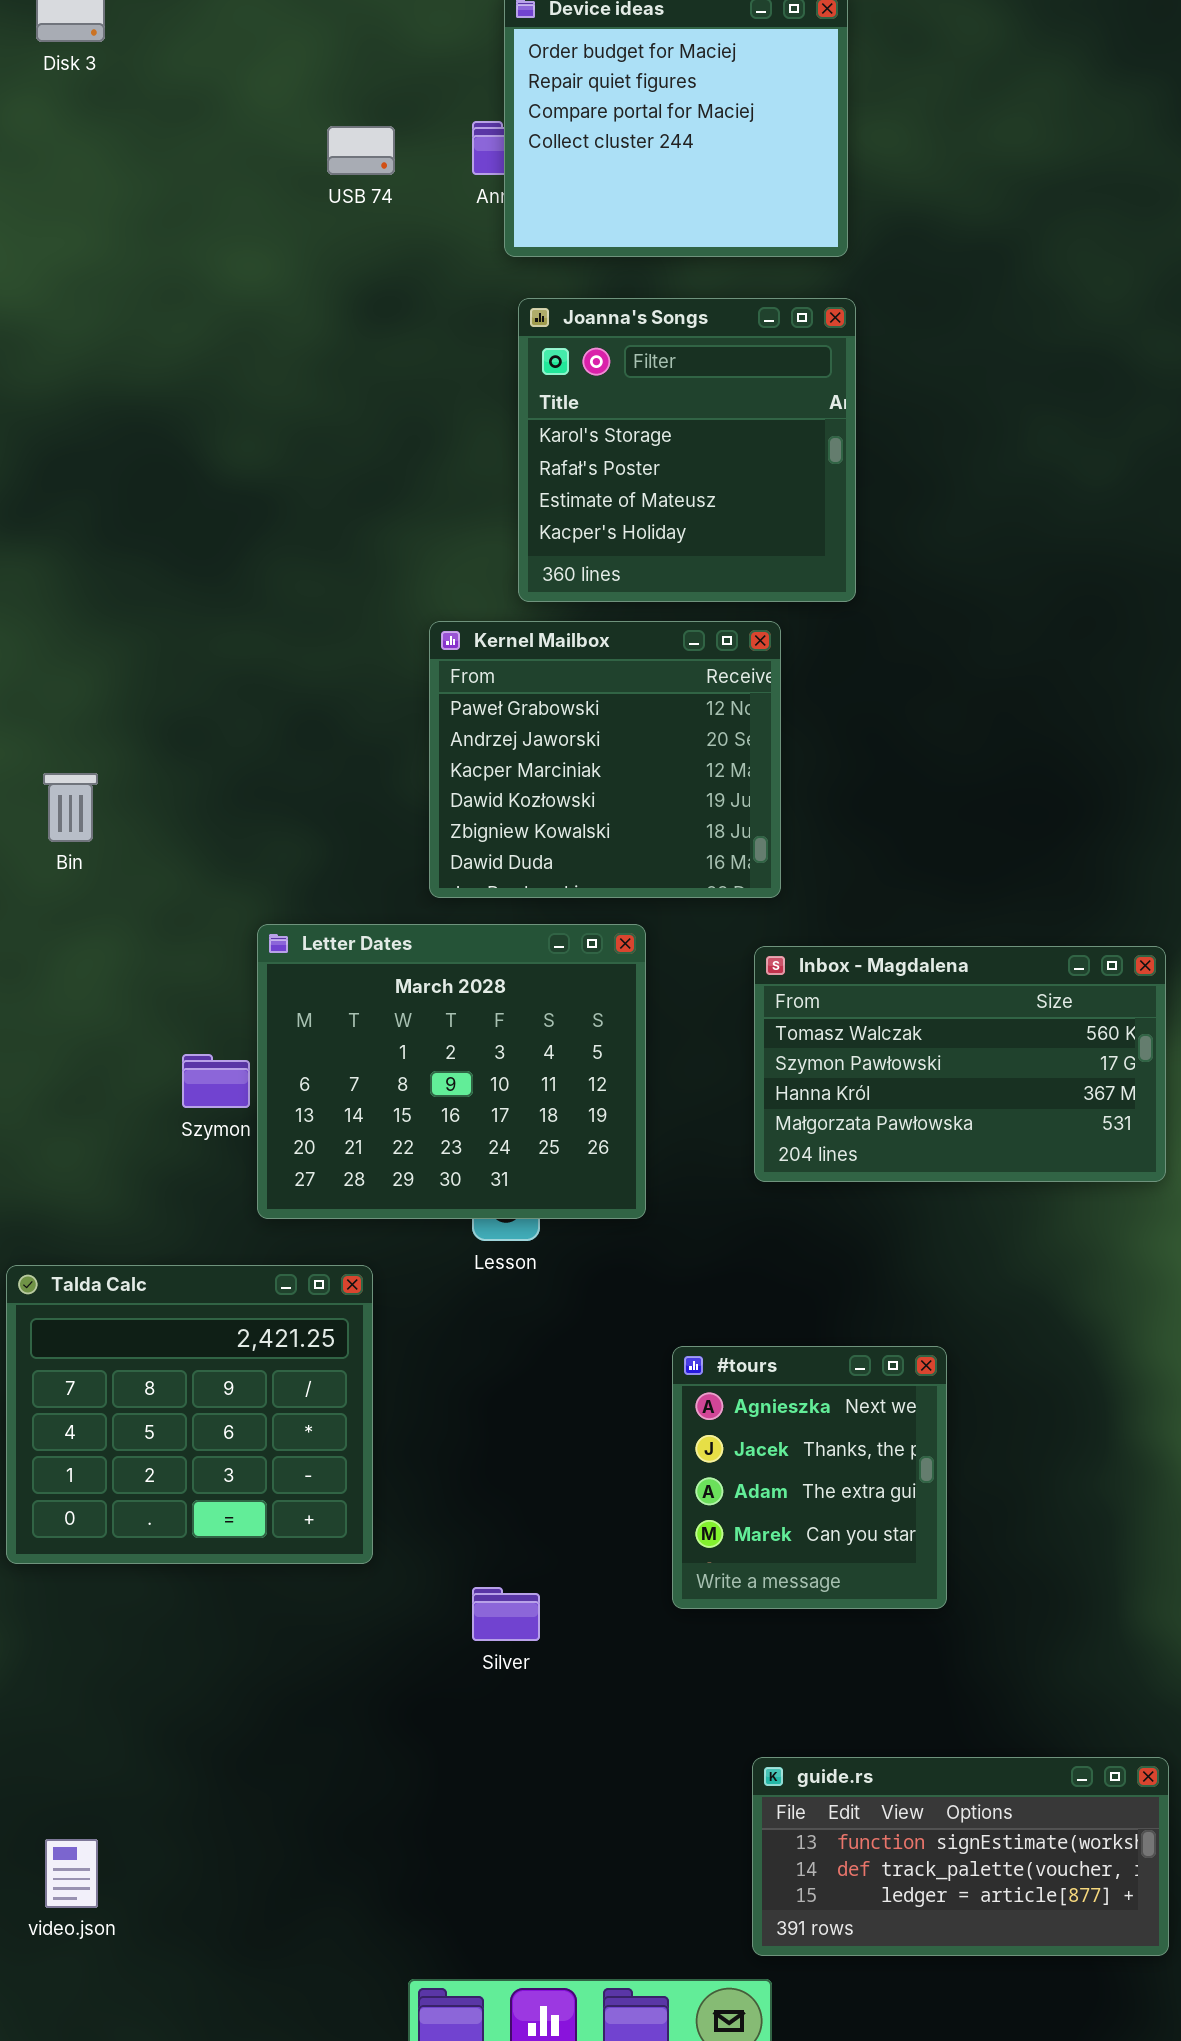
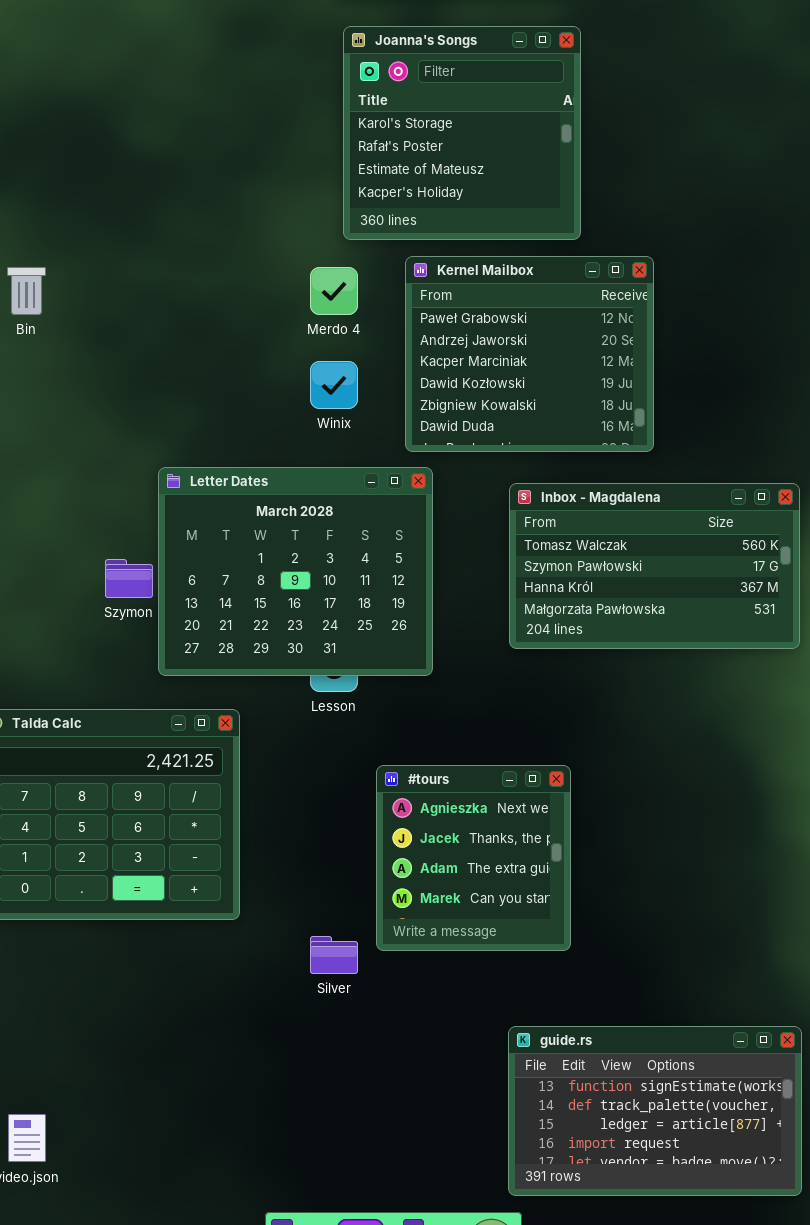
Kernel Mailbox: [429,621,781,898] -> [405,256,654,452], moved
Bin: [43,773,98,842] -> [7,267,46,315], moved
#tours: [672,1346,947,1609] -> [376,765,571,951], moved
guide.rs: [752,1757,1169,1956] -> [508,1026,802,1196], resized

